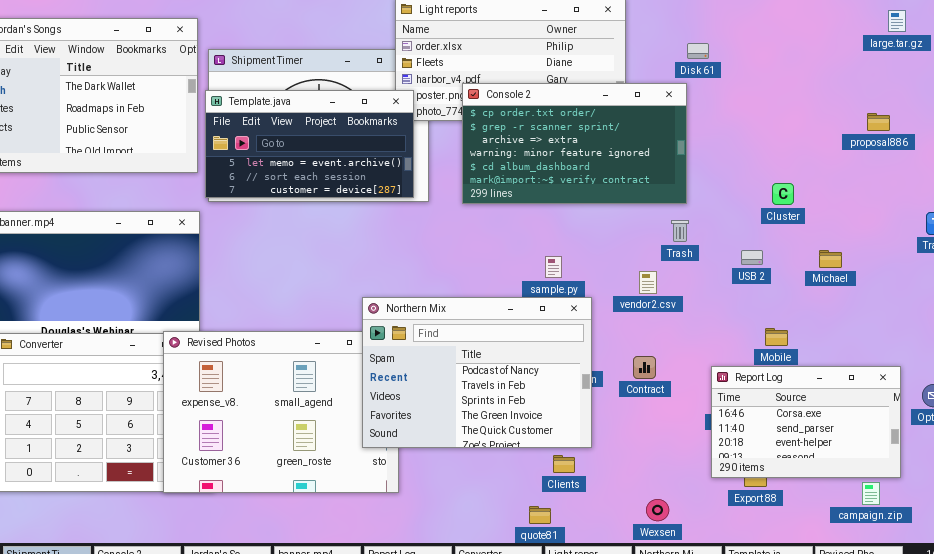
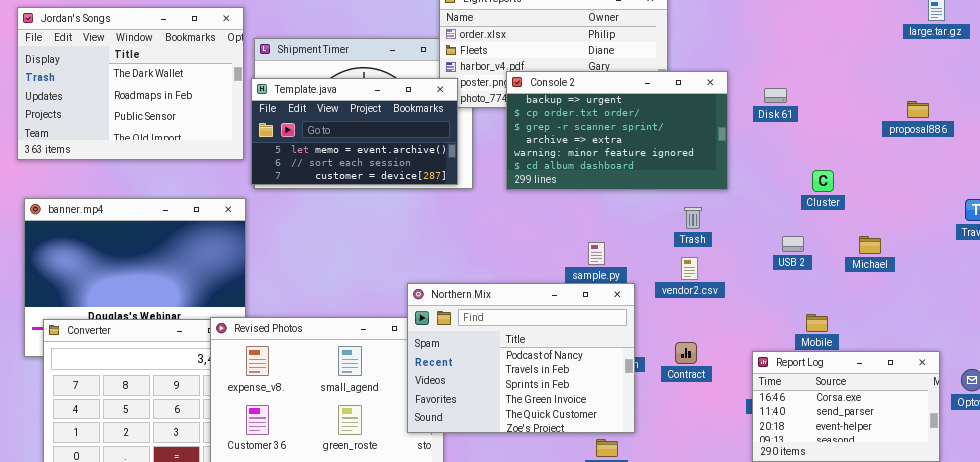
Disk 61: [687,43,709,59] -> [764,88,787,103], moved
Console 2: [462,83,687,204] -> [506,71,728,190], scrolled up 1 row
Trash: [671,220,689,242] -> [684,207,702,229], moved

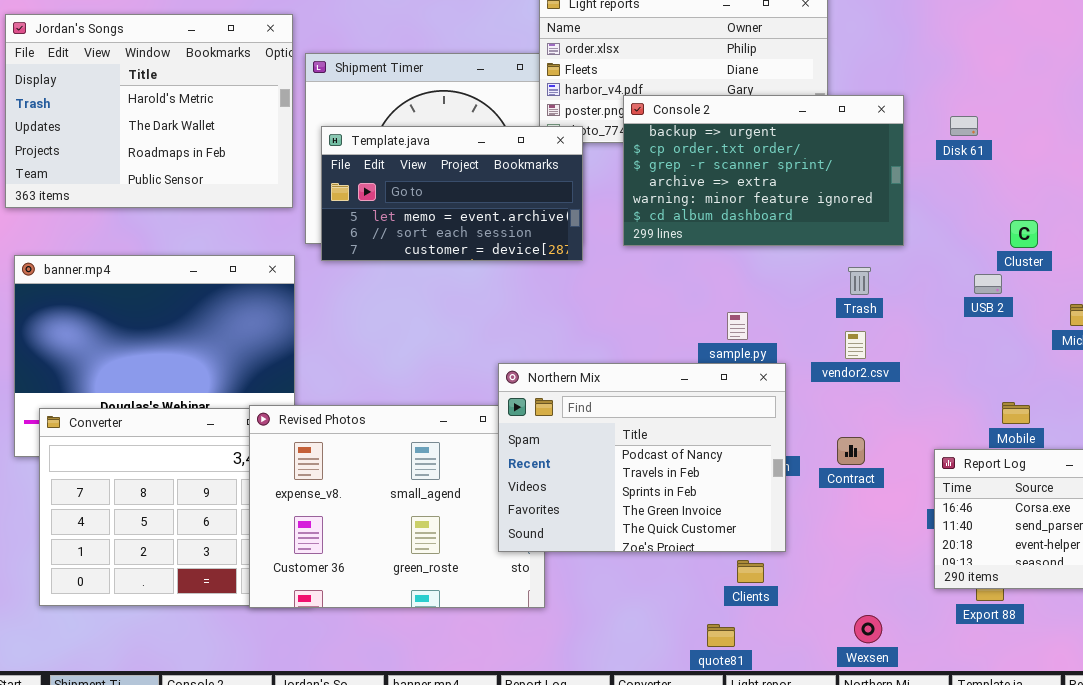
Jordan's Songs: [17,7,244,160] -> [5,14,293,208], scrolled up 1 row
Template.java: [251,78,458,185] -> [321,126,583,261], moved
USB 2: [782,236,804,252] -> [974,274,1002,294], moved

